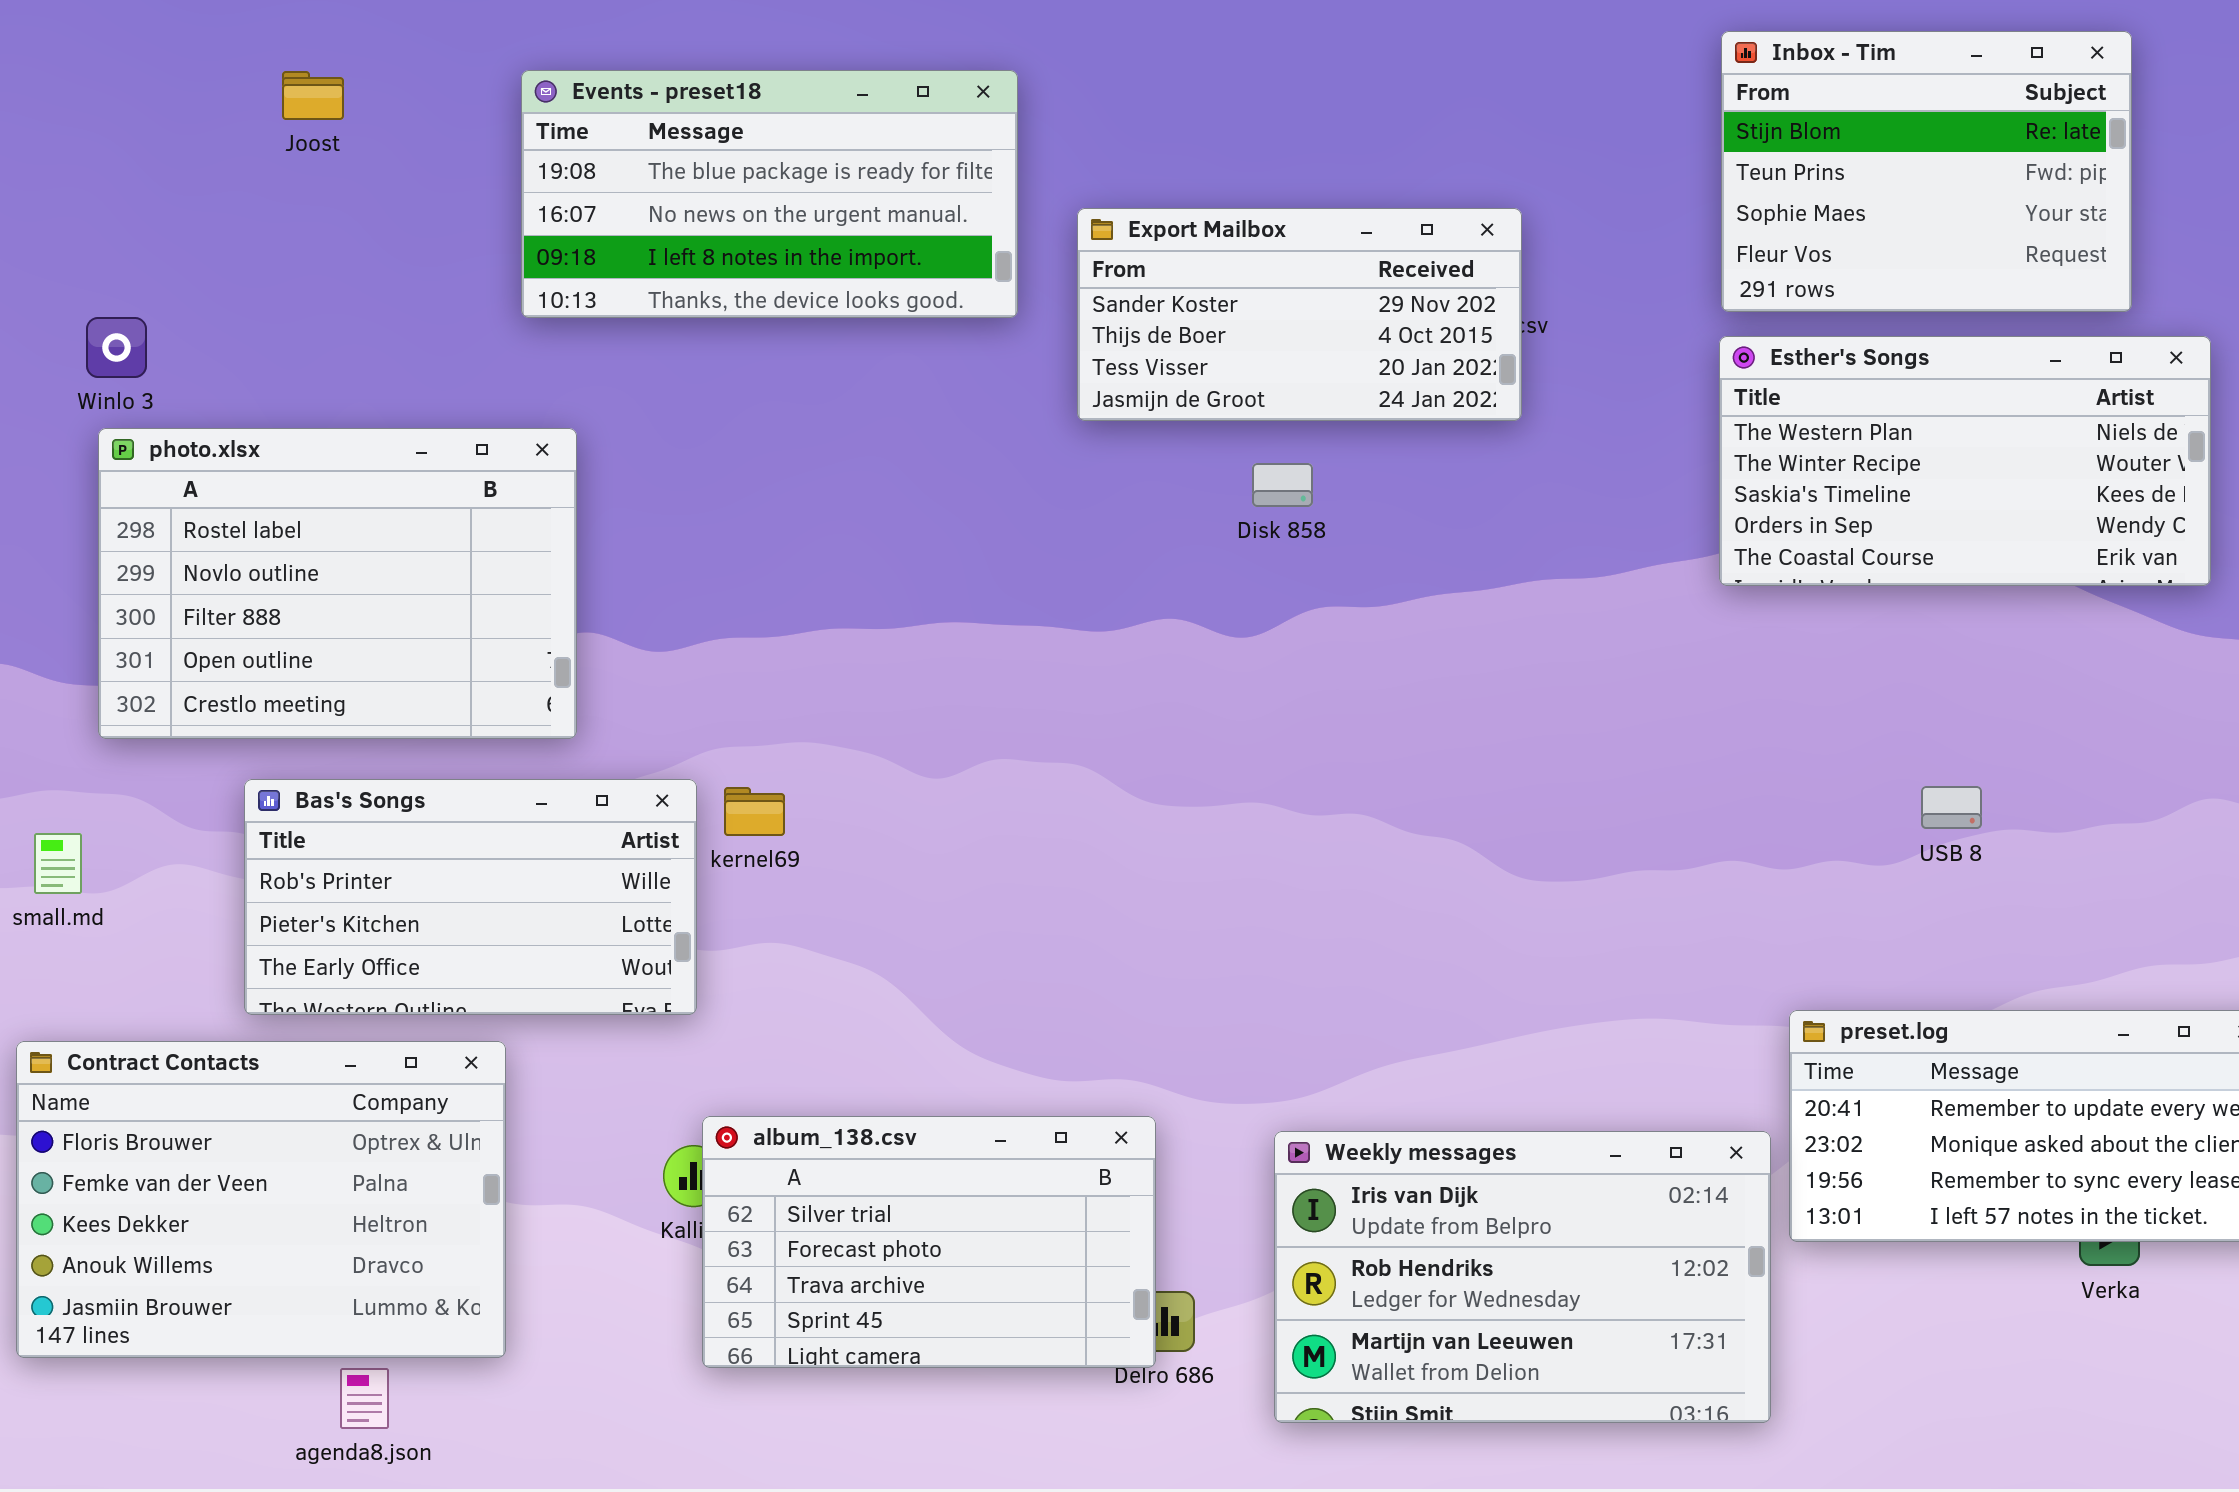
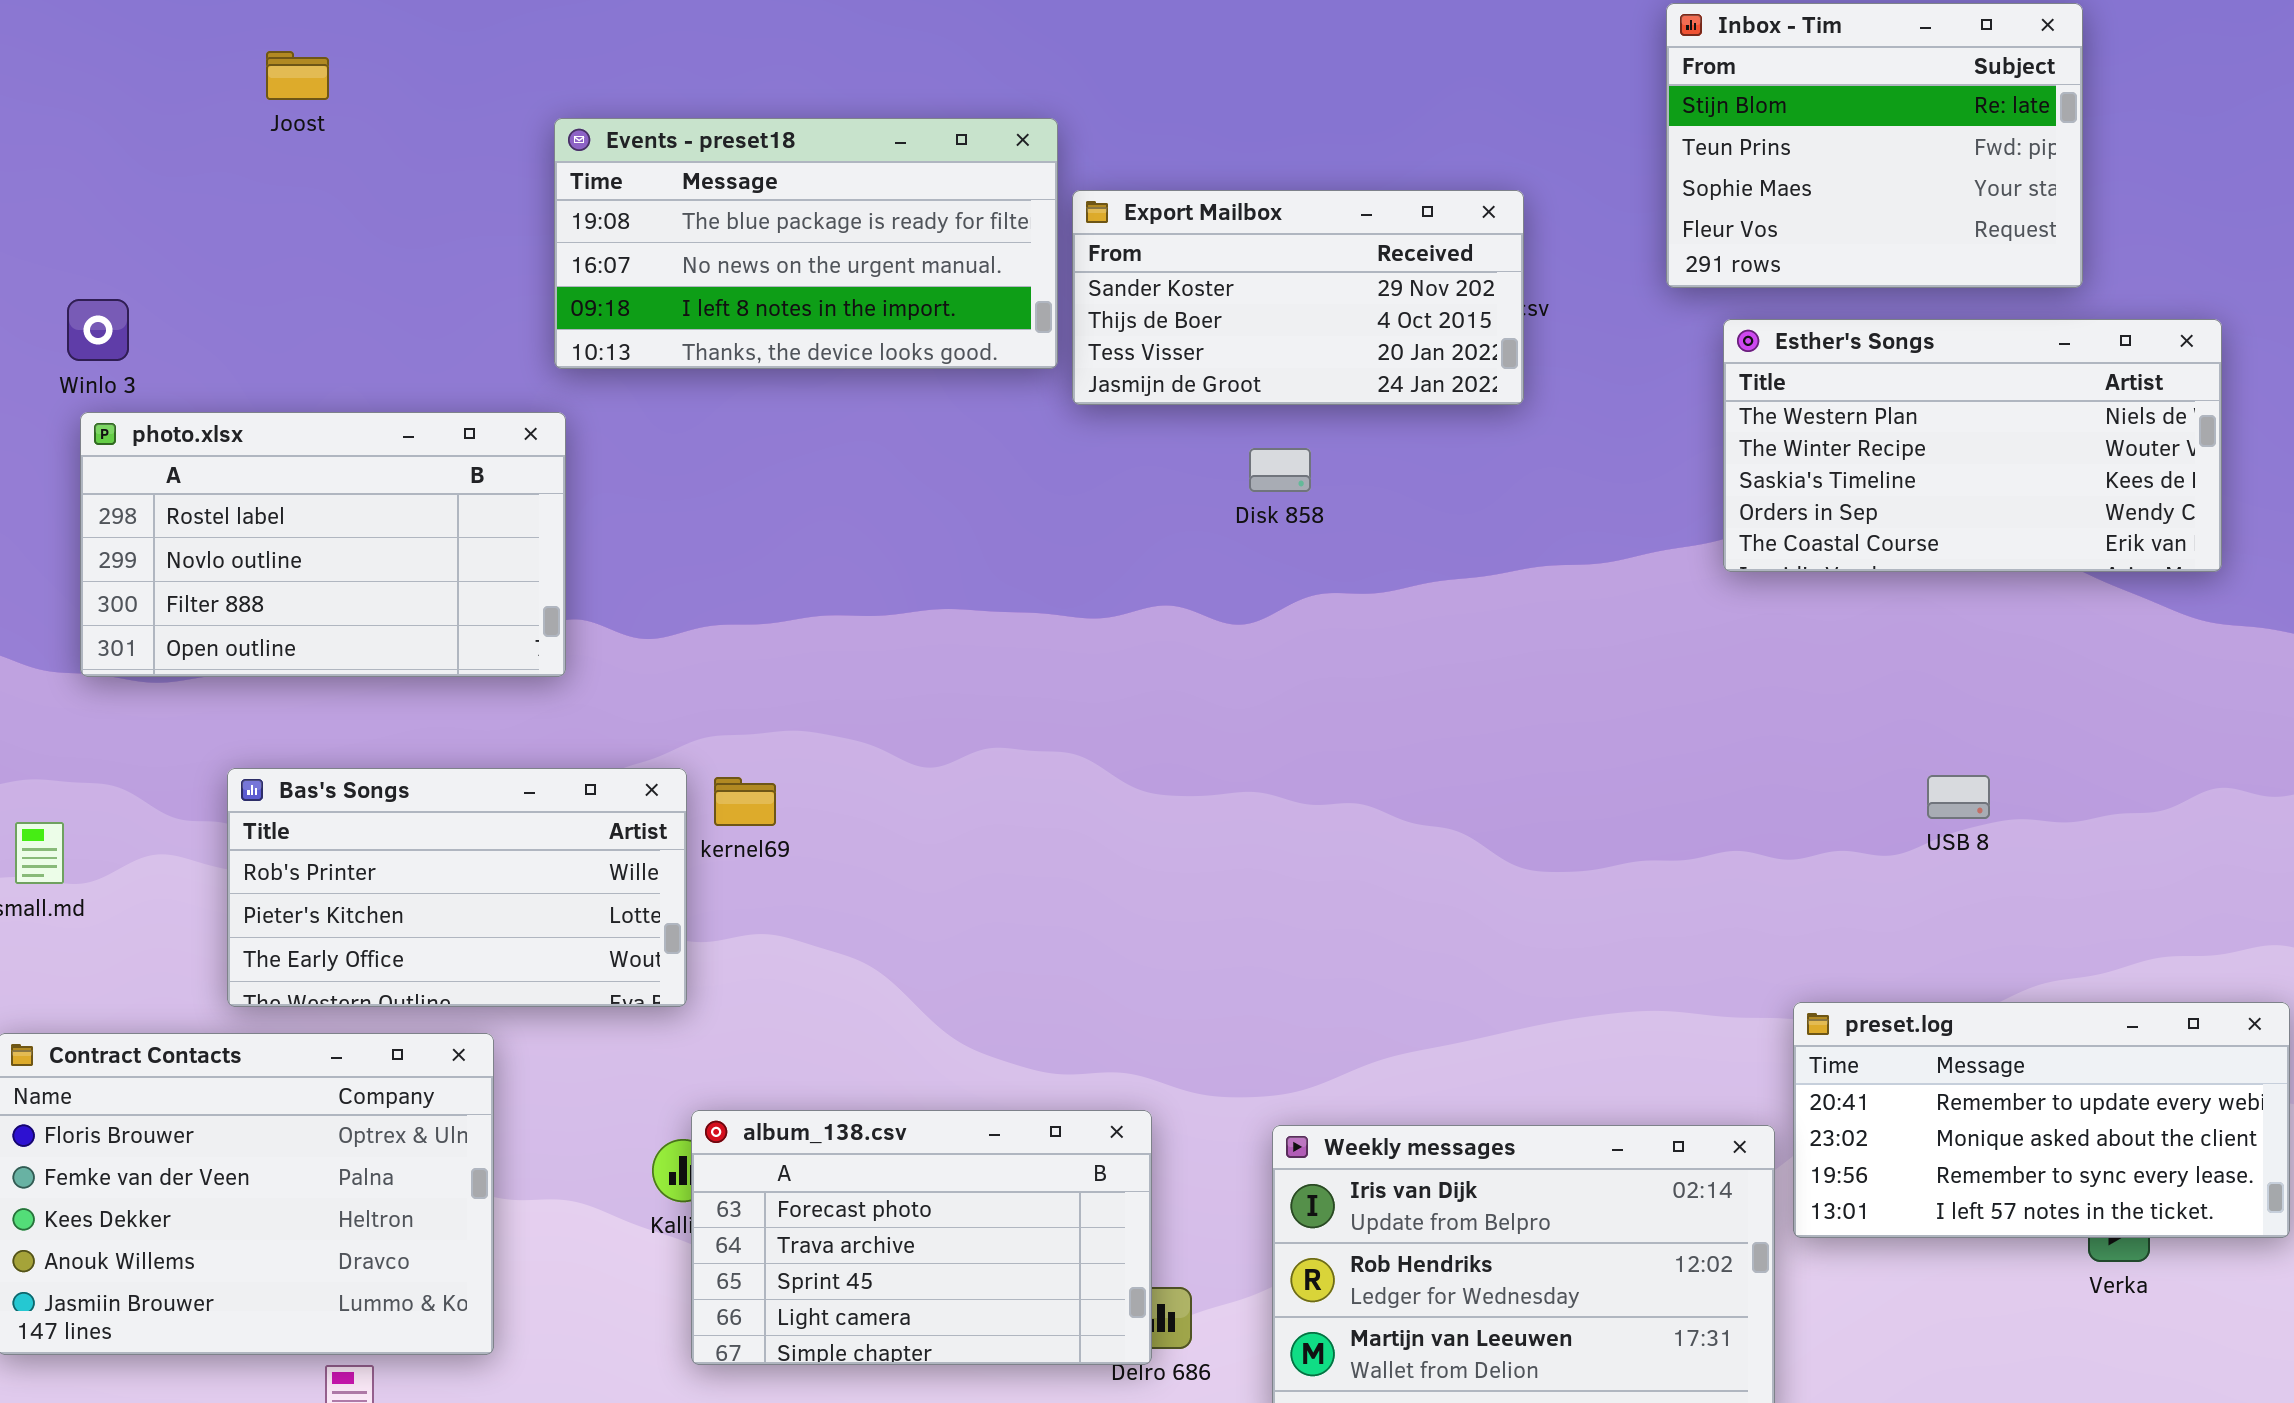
Inbox - Tim: [1721,31,2132,312] -> [1666,3,2083,288], moved
Events - preset18: [521,70,1018,318] -> [554,118,1058,369], moved
photo.xlsx: [98,428,577,739] -> [80,412,566,677], resized
album_138.csv: [702,1116,1156,1368] -> [691,1110,1152,1365], scrolled down 1 row

